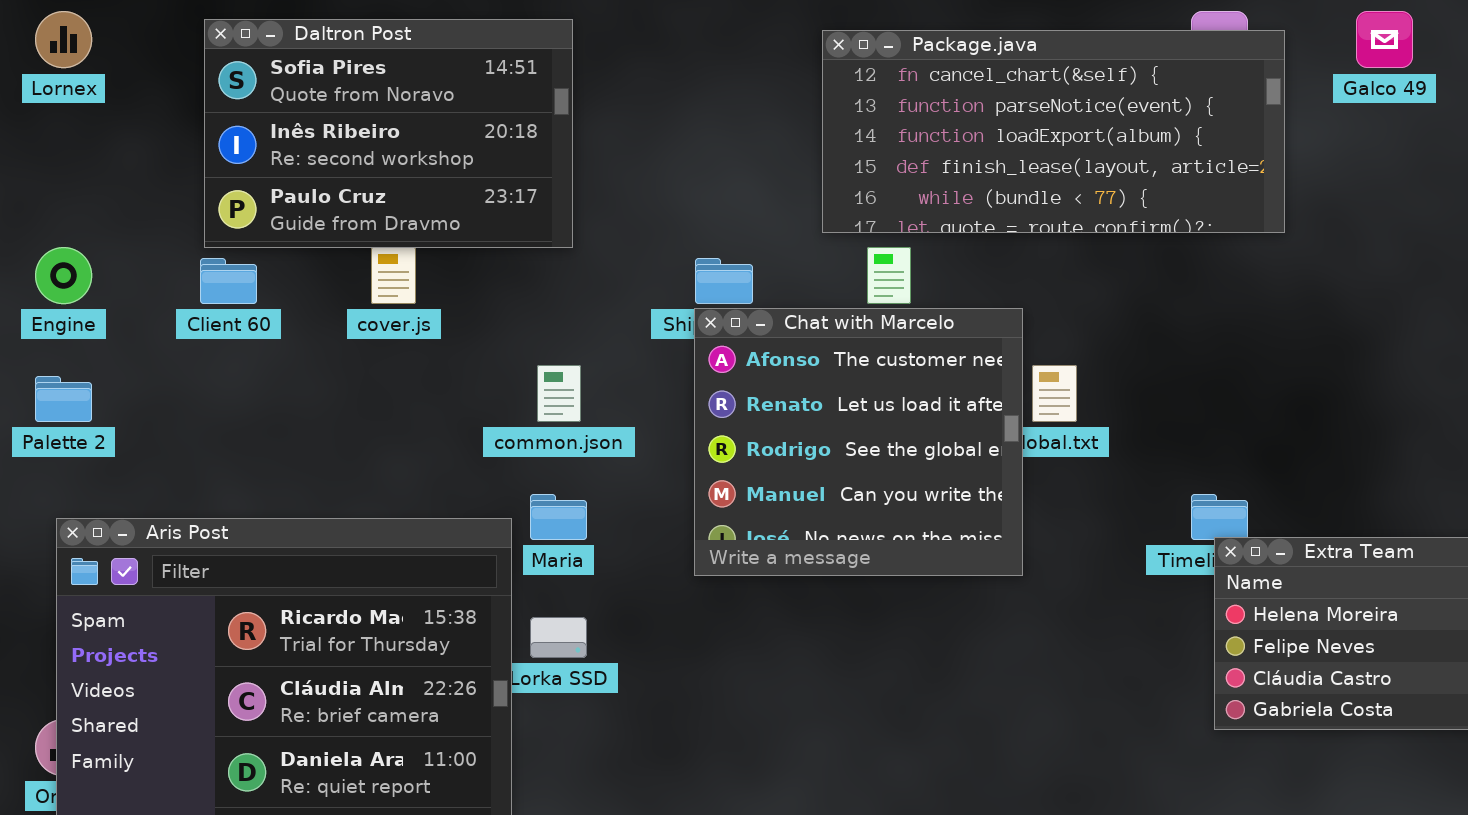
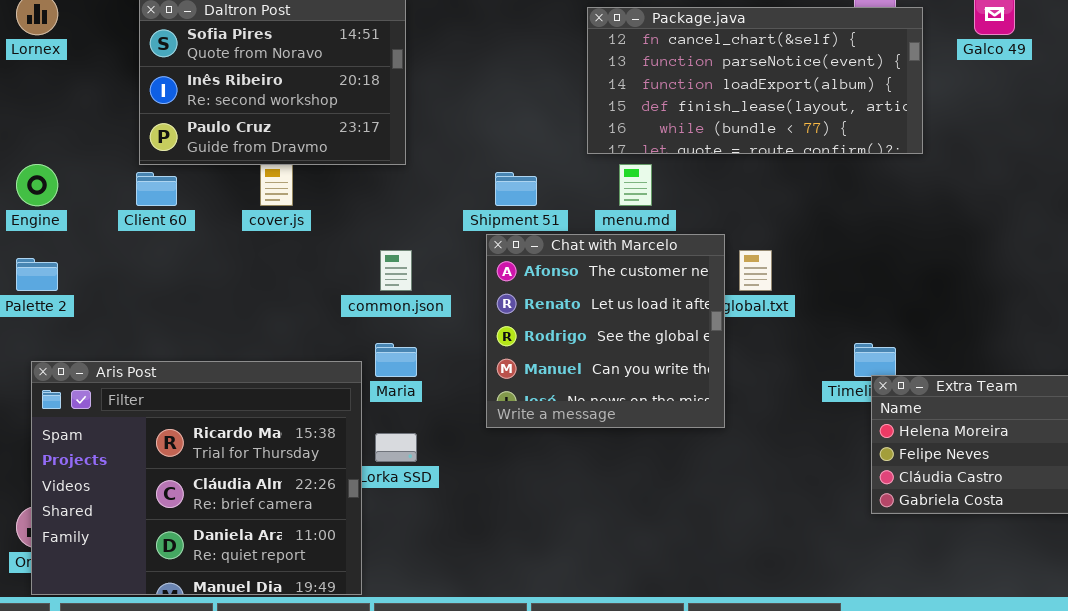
Chat with Marcelo: [694,308,1023,576] -> [486,234,725,428], moved

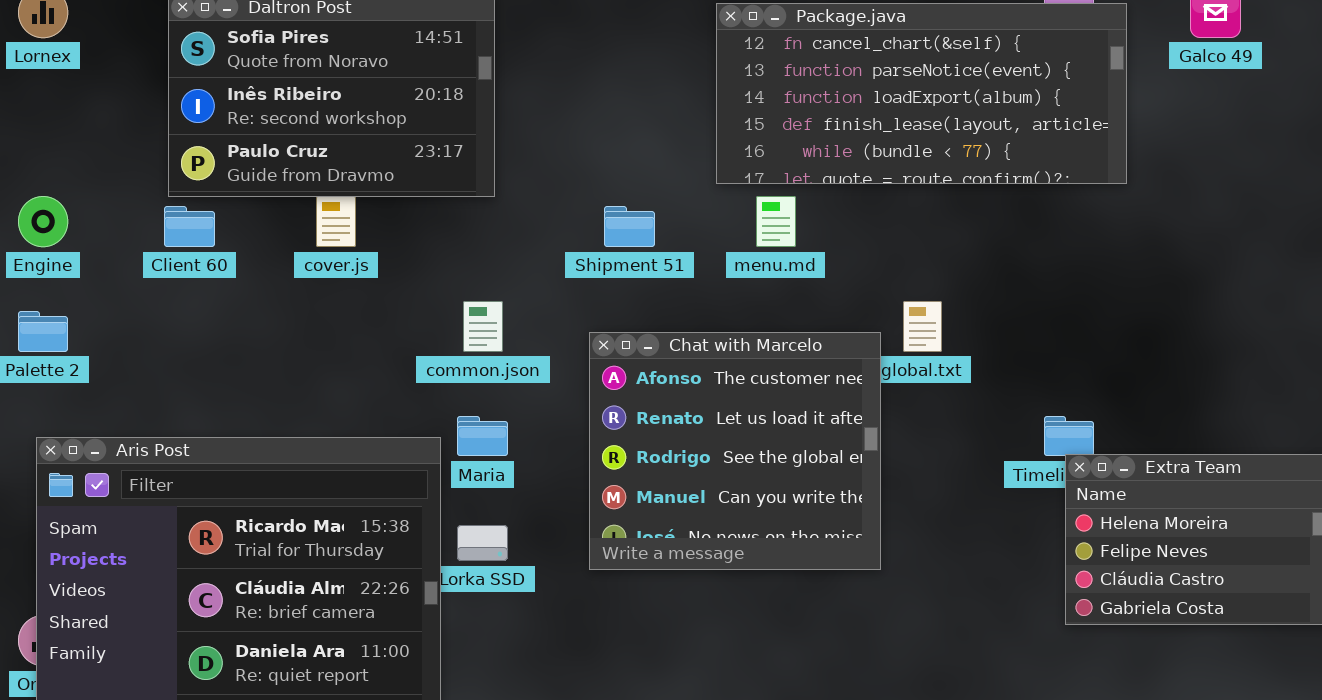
Chat with Marcelo: [486,234,725,428] -> [589,332,881,570], moved

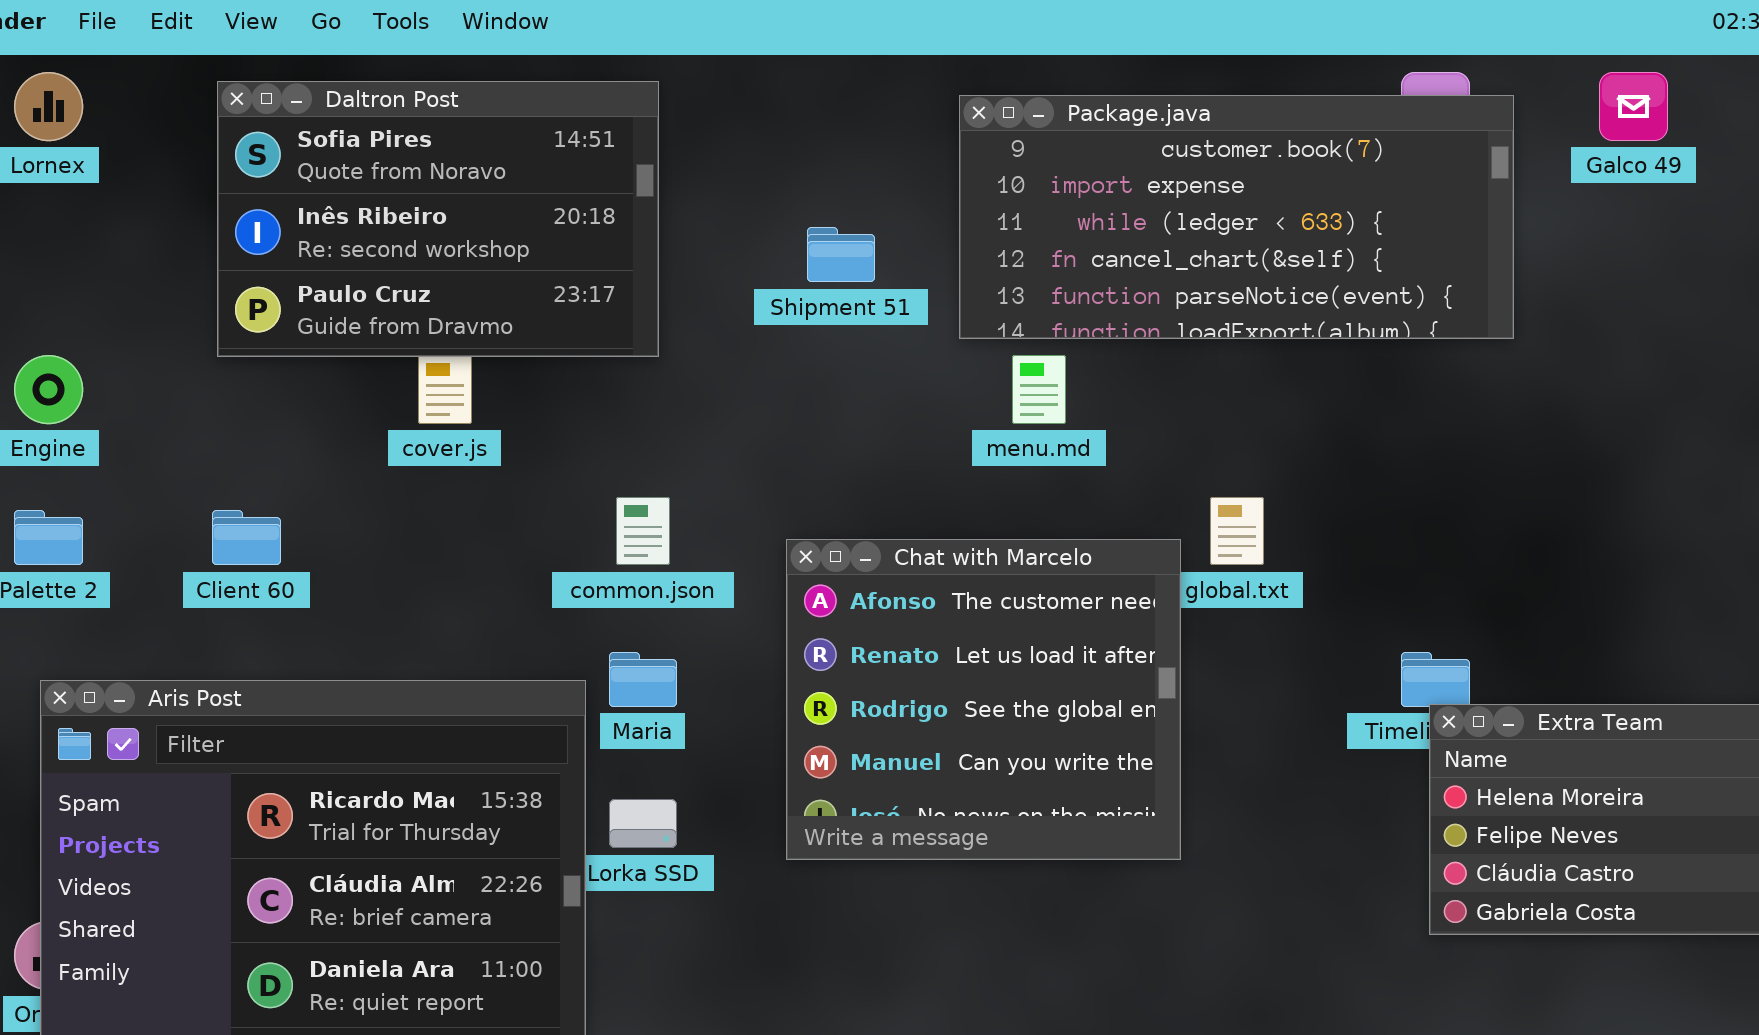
Package.java: [716,3,1127,184] -> [959,95,1514,339], scrolled up 3 rows
Client 60: [164,206,215,247] -> [212,510,281,565], moved
Shipment 51: [604,206,655,247] -> [807,227,875,282], moved

